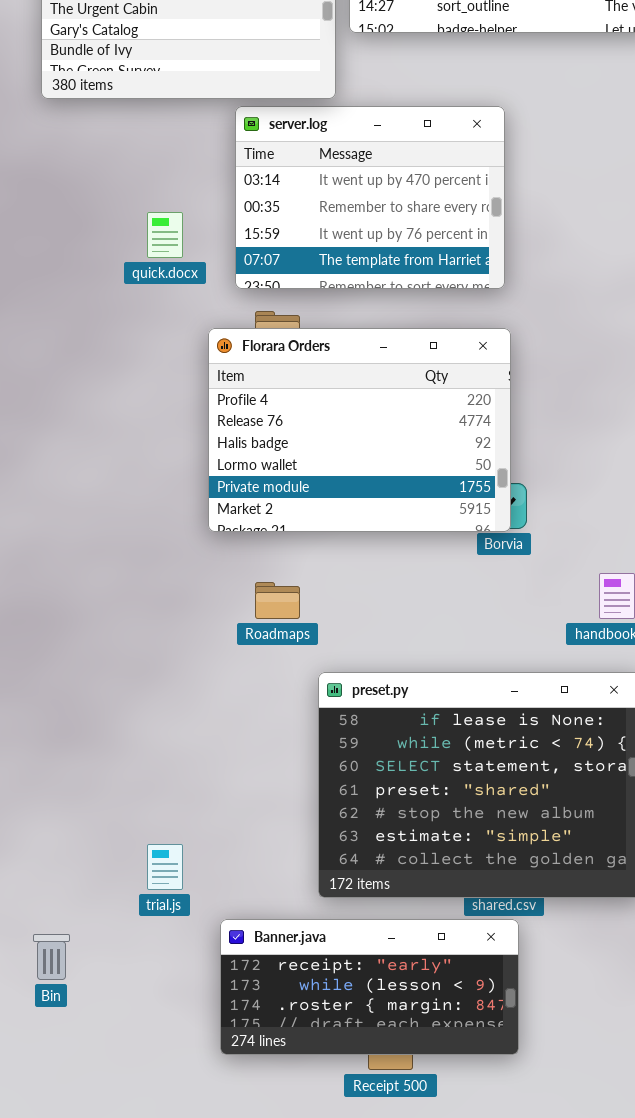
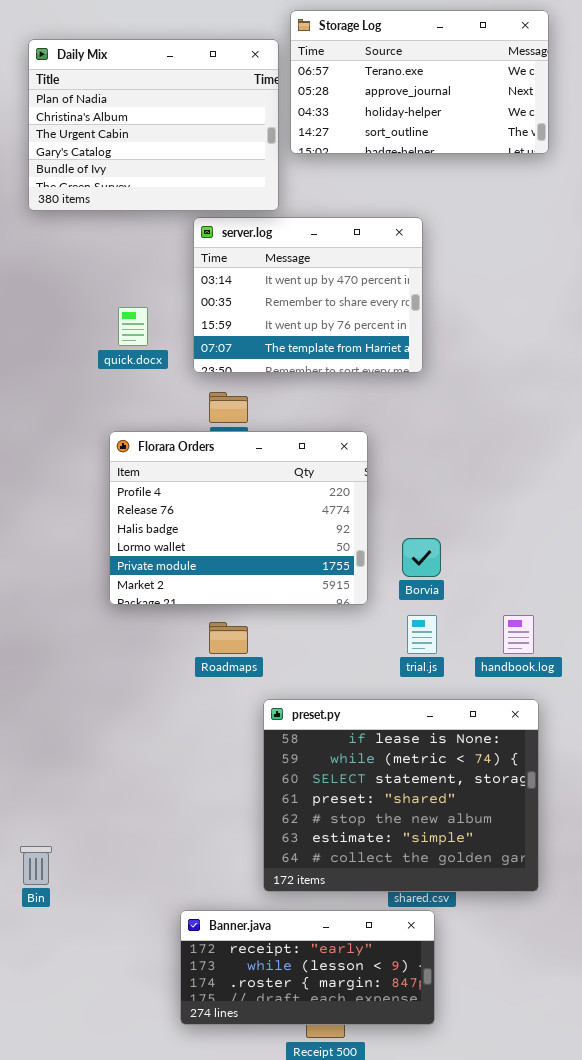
Florara Orders: [208,328,511,532] -> [109,431,368,605], moved
trial.js: [147,844,183,890] -> [407,615,437,654], moved
Bin: [33,934,70,980] -> [20,846,52,885], moved

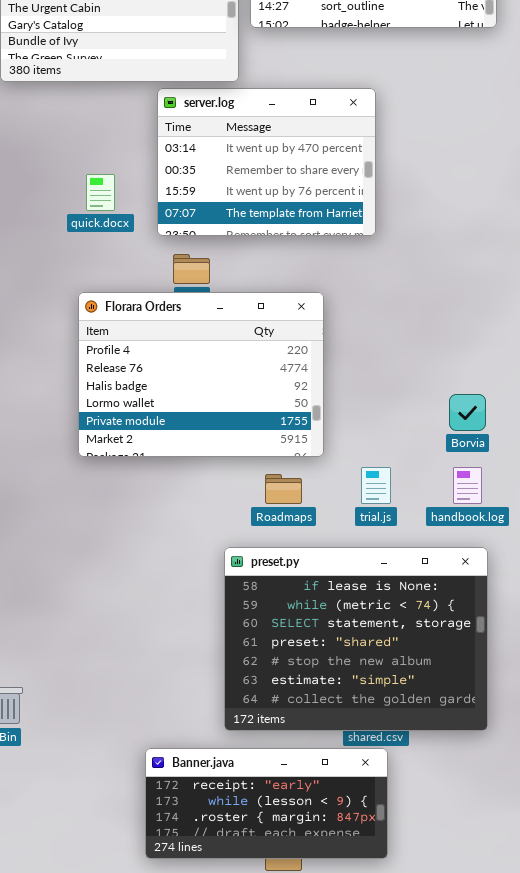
Borvia: [402,538,441,577] -> [449,394,486,431], moved
Roadmaps: [209,622,248,654] -> [265,474,302,504], moved

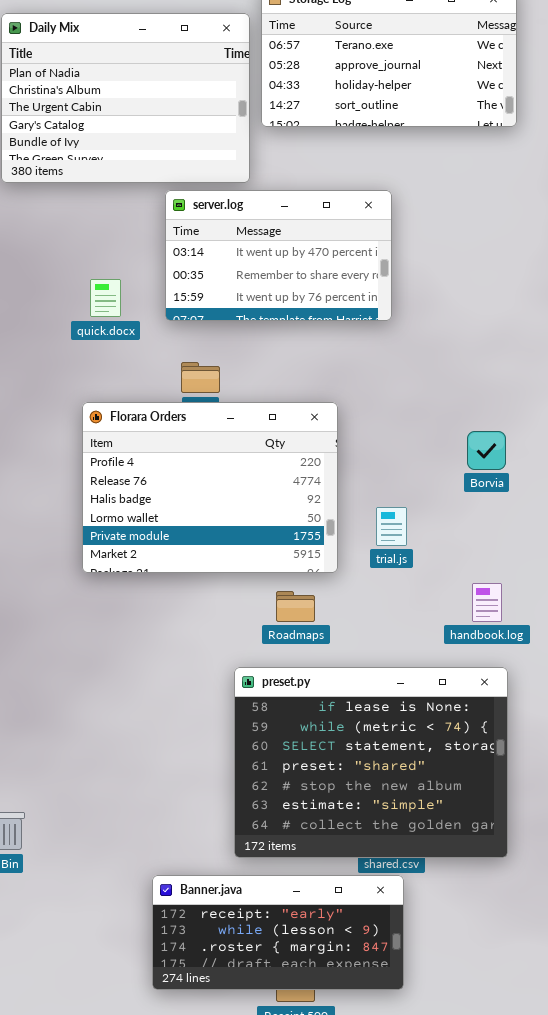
server.log: [157,88,376,236] -> [165,190,392,321], resized
Borvia: [449,394,486,431] -> [467,431,506,470], moved
trial.js: [361,467,391,504] -> [376,507,407,546], moved

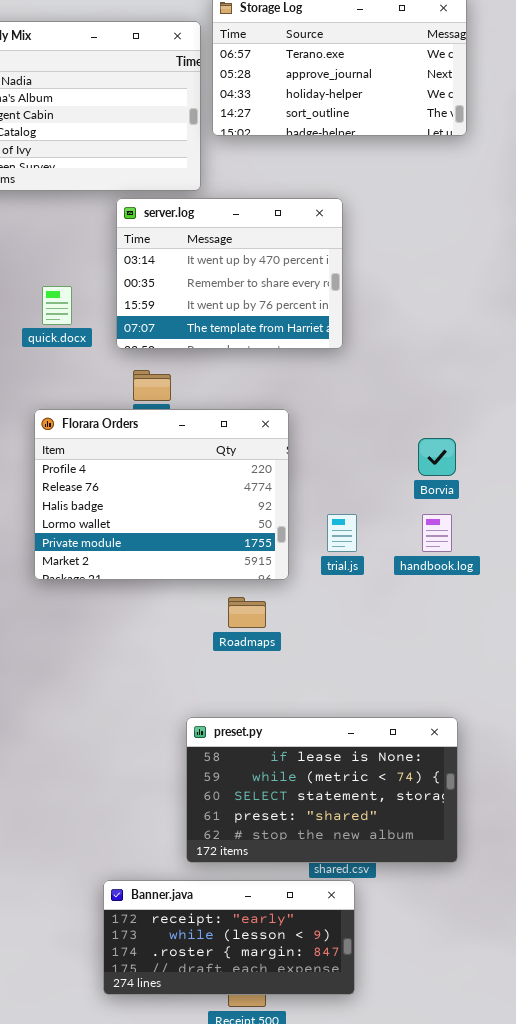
server.log: [165,190,392,321] -> [116,198,343,349], resized
handbook.log: [472,583,502,622] -> [422,514,452,552], moved
preset.py: [234,667,508,858] -> [186,717,458,863], resized

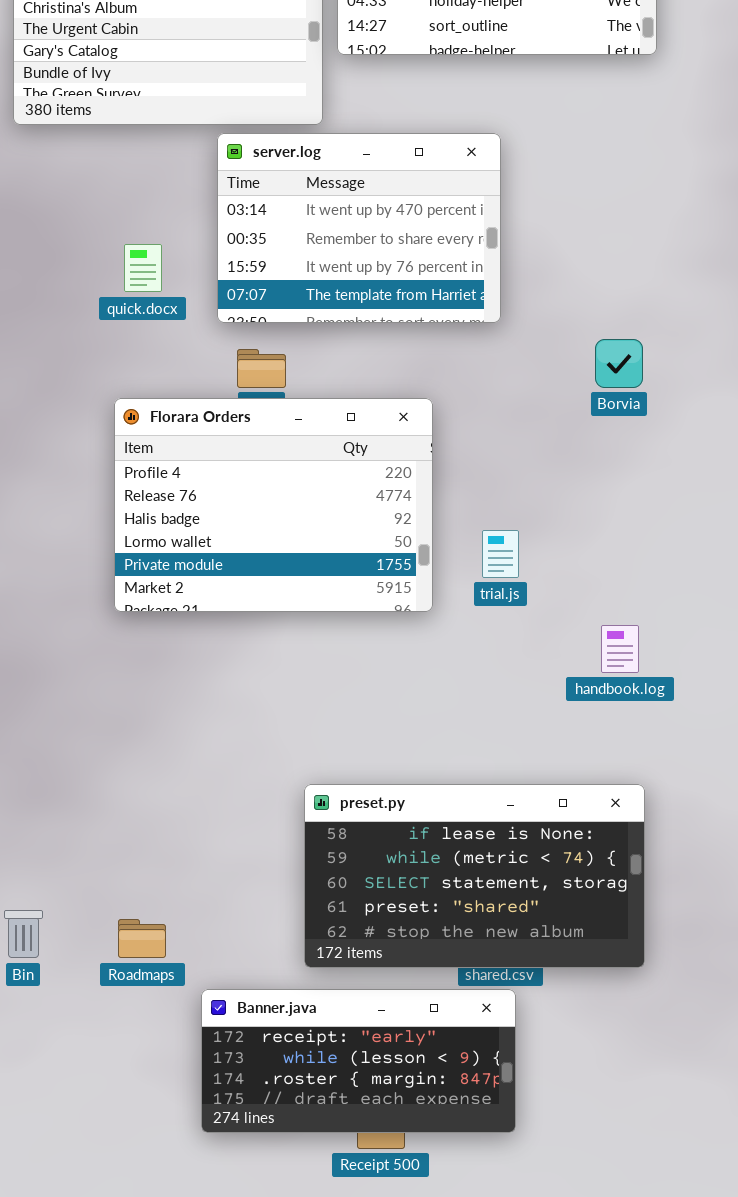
Borvia: [418,438,456,476] -> [595,339,643,388], moved
handbook.log: [422,514,452,552] -> [601,625,639,673], moved
Roadmaps: [228,597,266,628] -> [118,919,166,958], moved

